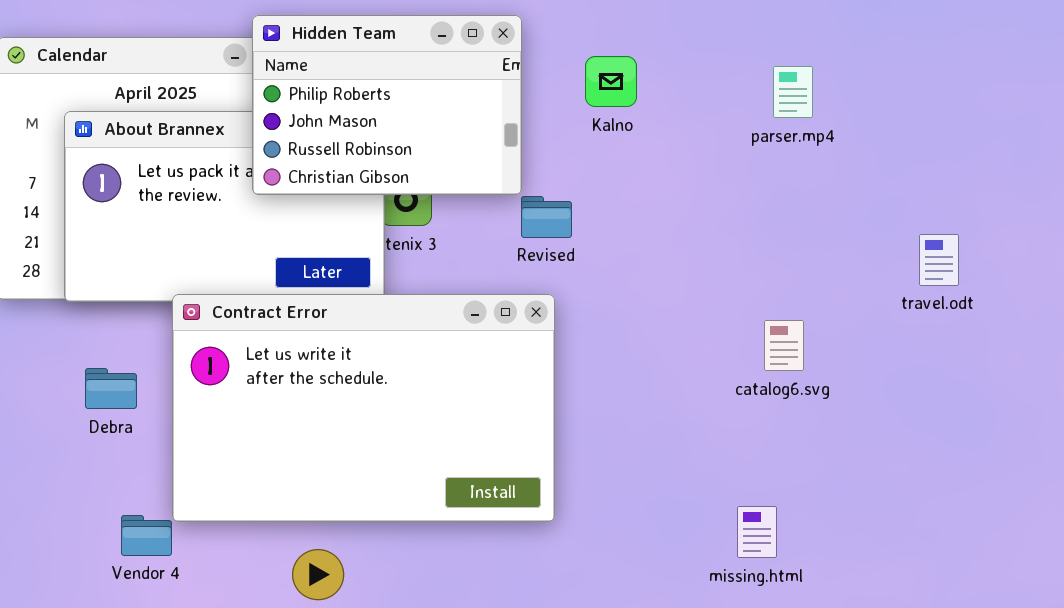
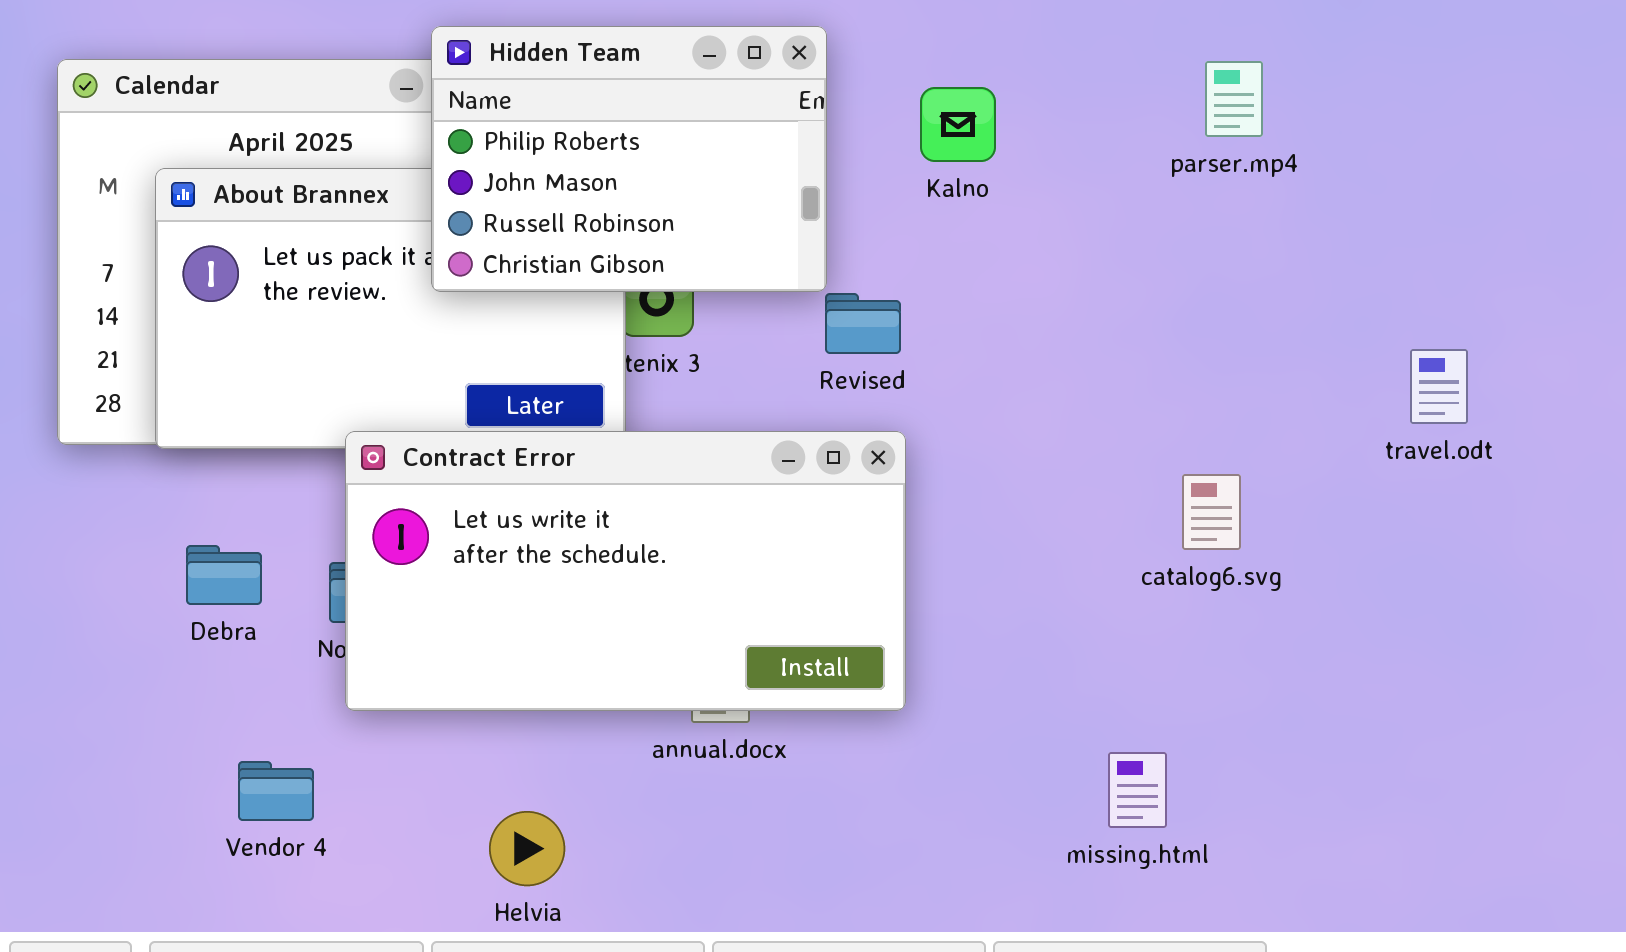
parser.mp4: [773,66,813,118] -> [1205,61,1263,137], moved
Contract Error: [172,294,555,522] -> [345,431,906,711], moved, resized
missing.html: [737,506,777,558] -> [1108,752,1167,828], moved

